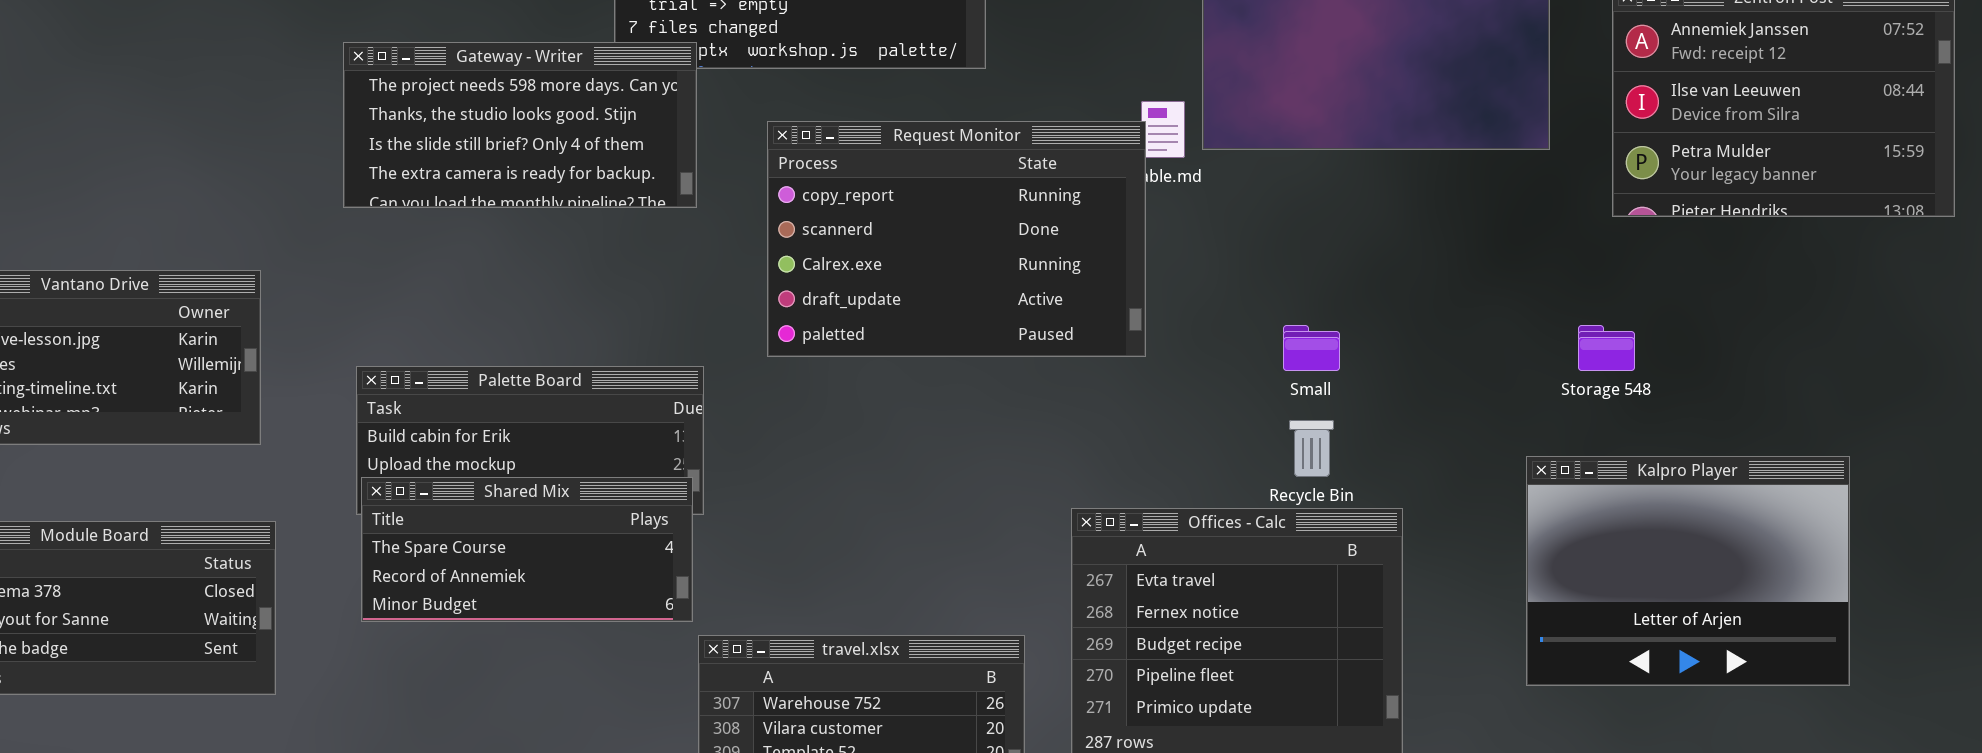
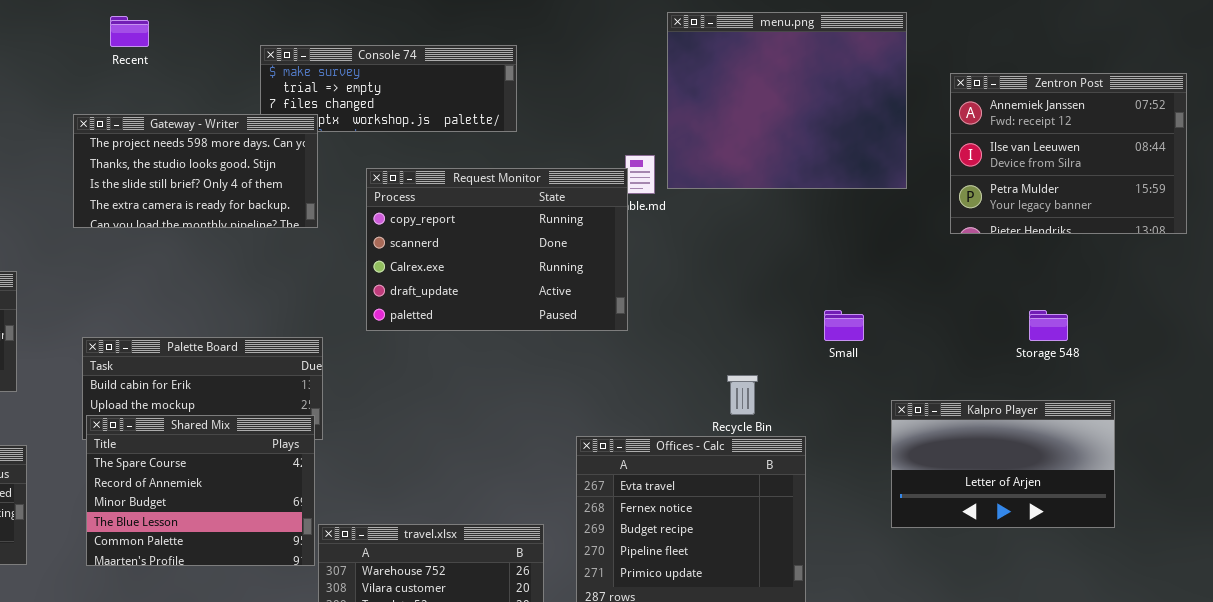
Small: [1283,325,1340,371] -> [824,310,864,341], moved
Storage 548: [1578,325,1635,371] -> [1029,310,1068,341], moved
Kalpro Player: [1526,456,1850,686] -> [891,400,1115,528], resized
Shared Mix: [361,477,693,622] -> [86,415,315,566], resized

